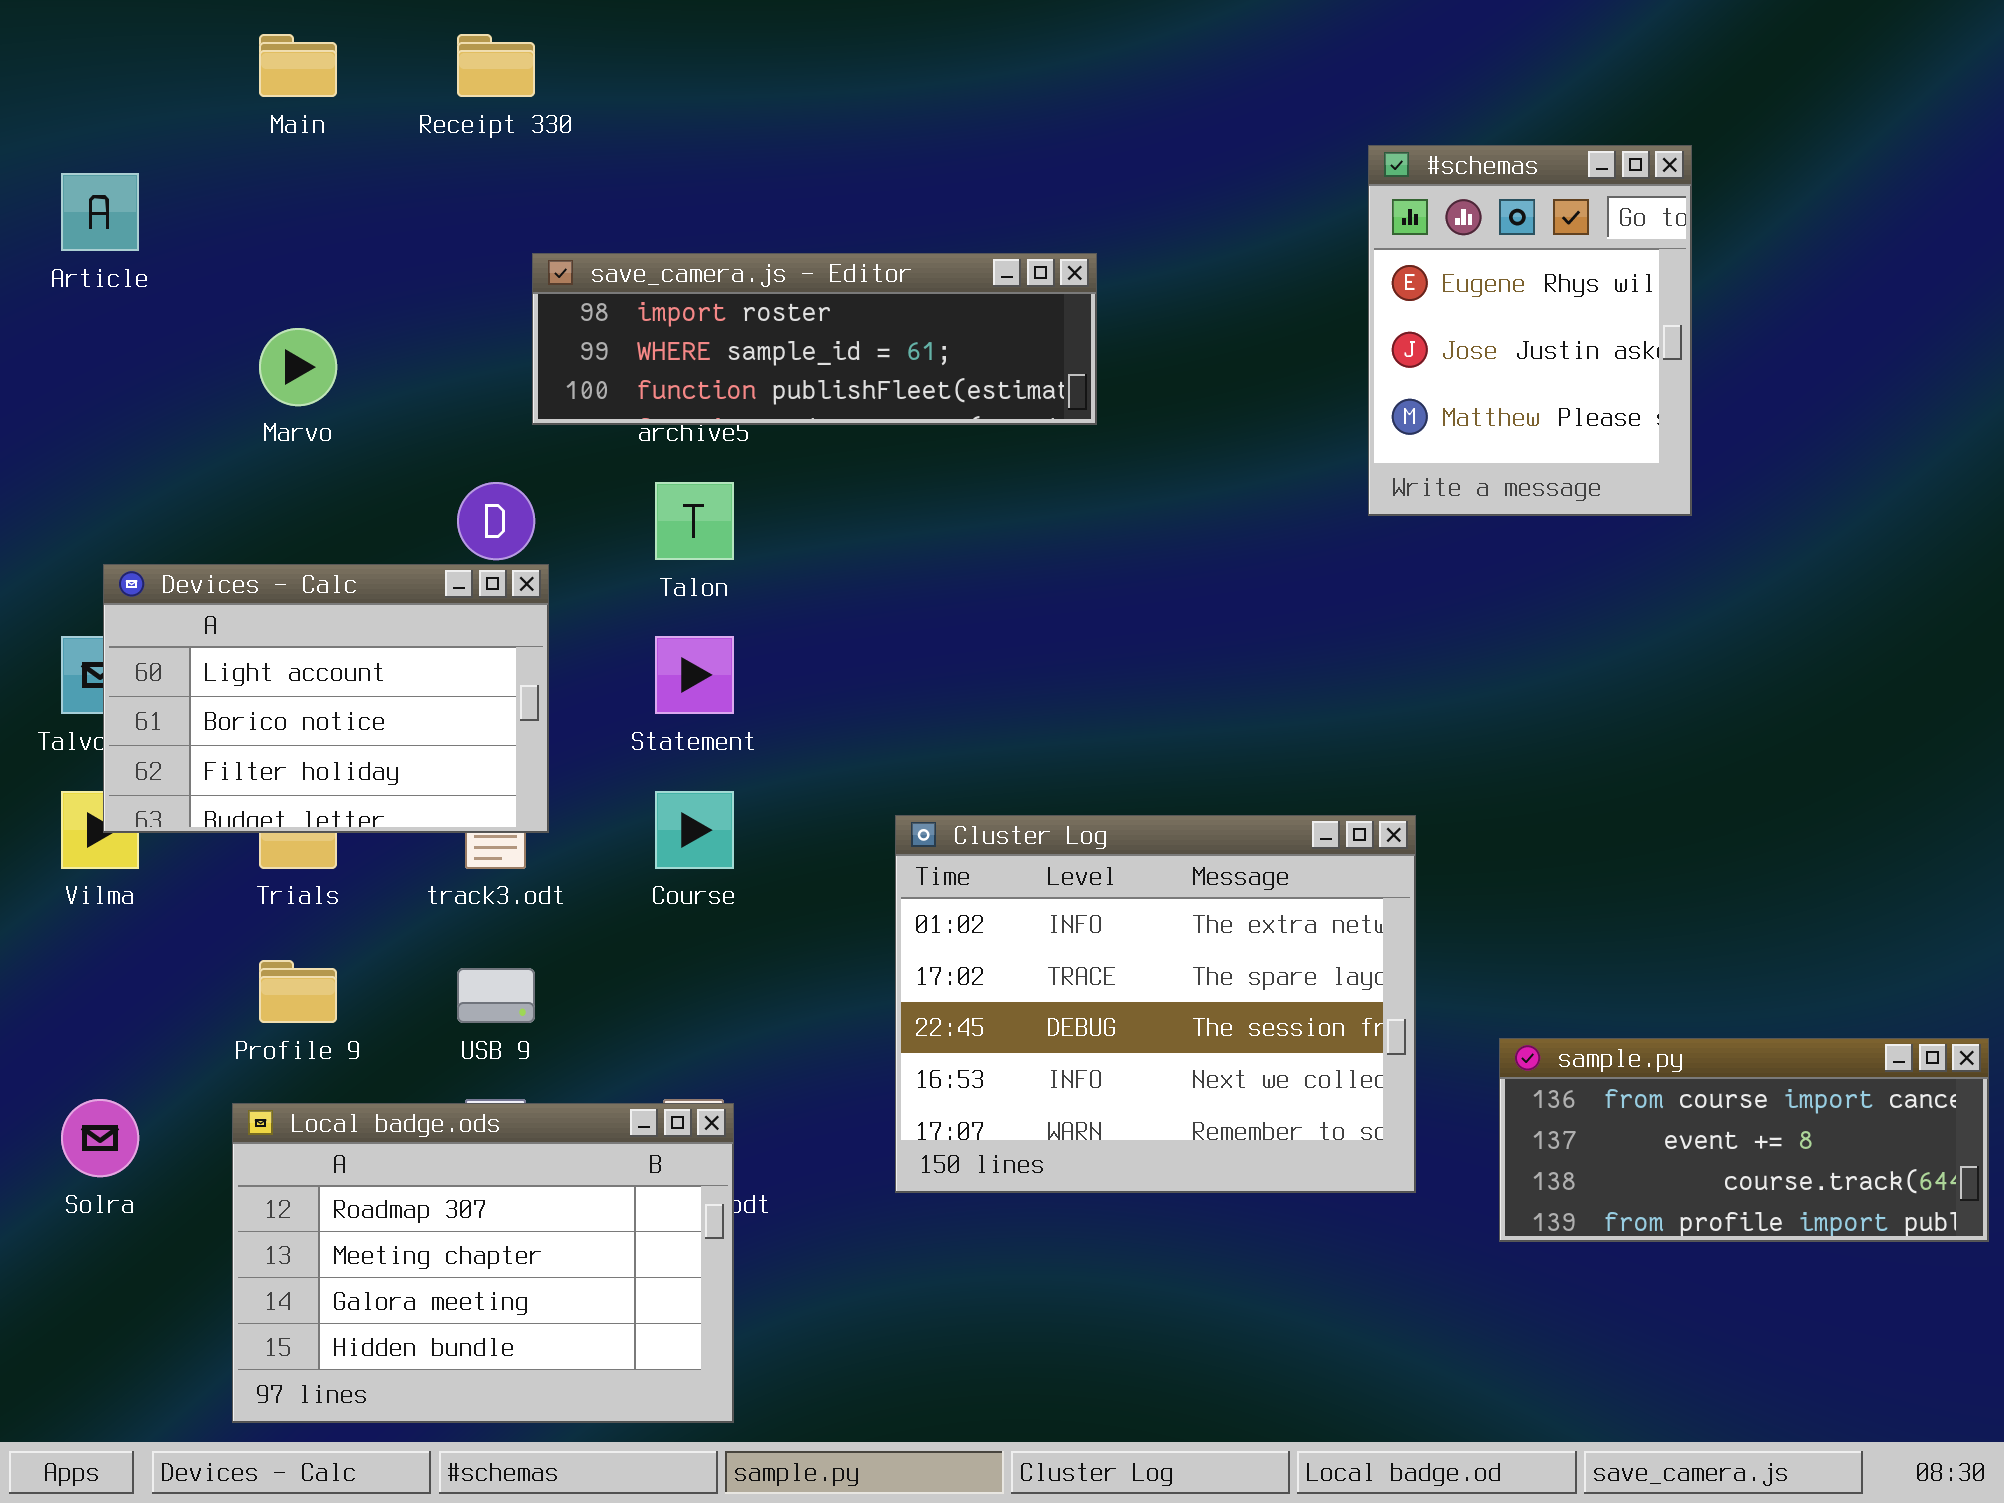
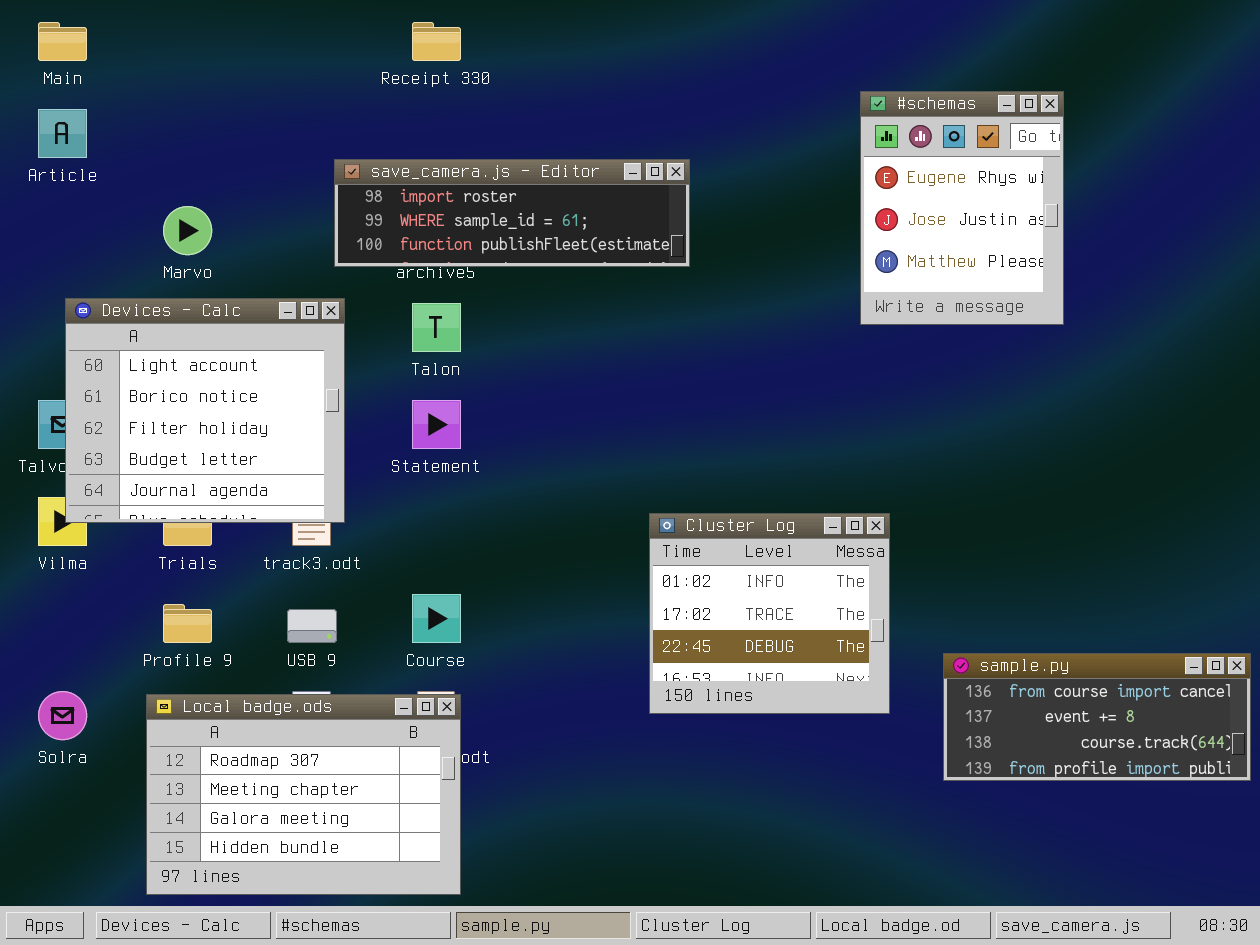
Main: [259,34,337,97] -> [38,22,87,61], moved
Receipt 330: [457,34,535,97] -> [412,22,461,61], moved
Devices - Calc: [103,564,549,833] -> [65,298,345,523], resized
Course: [655,791,734,869] -> [412,594,461,643], moved
Cluster Log: [895,815,1416,1193] -> [649,513,890,714], resized

